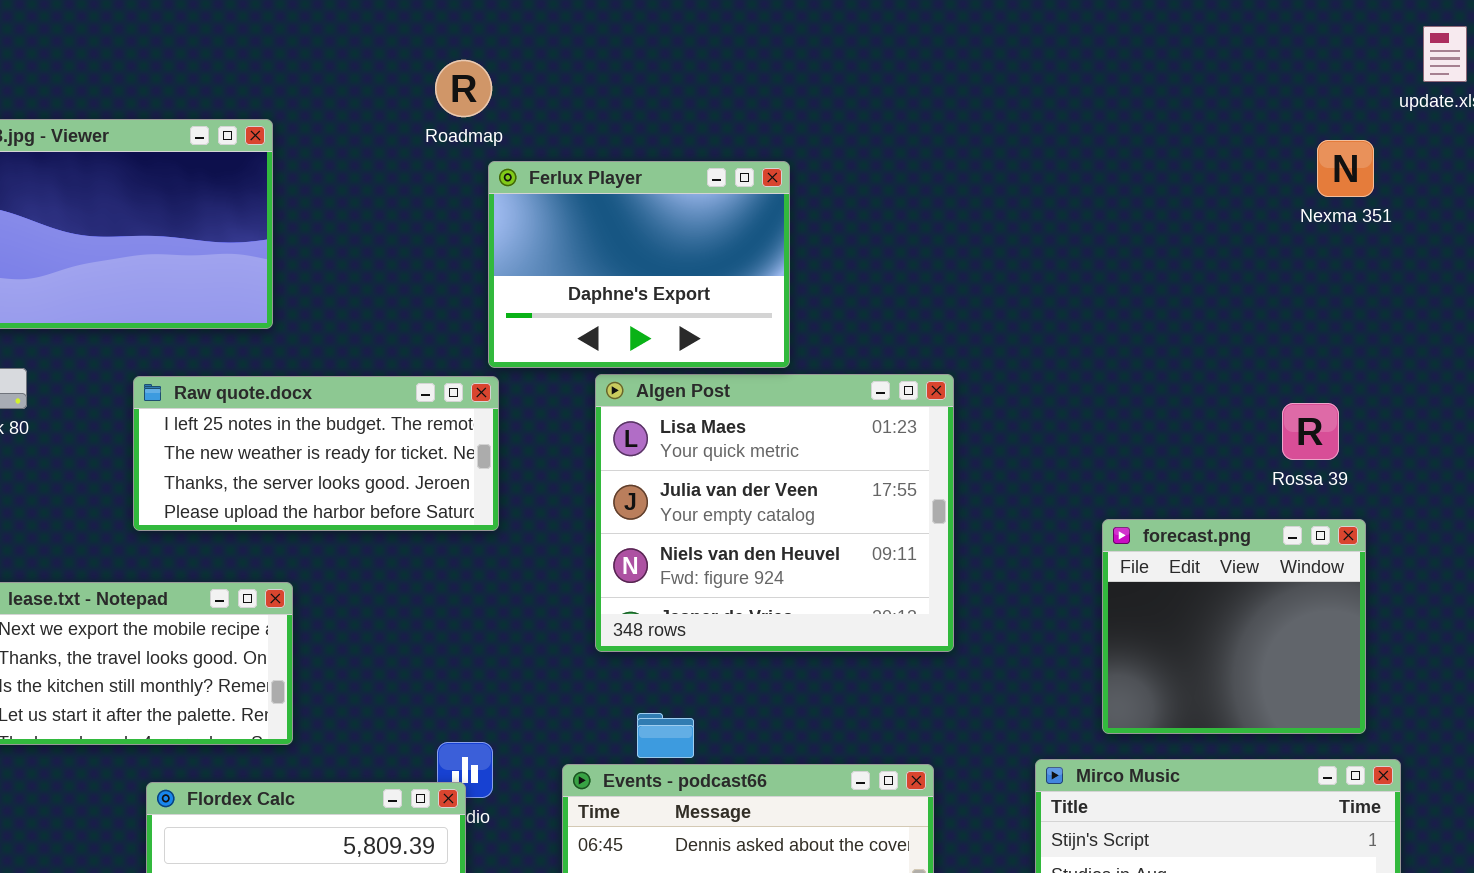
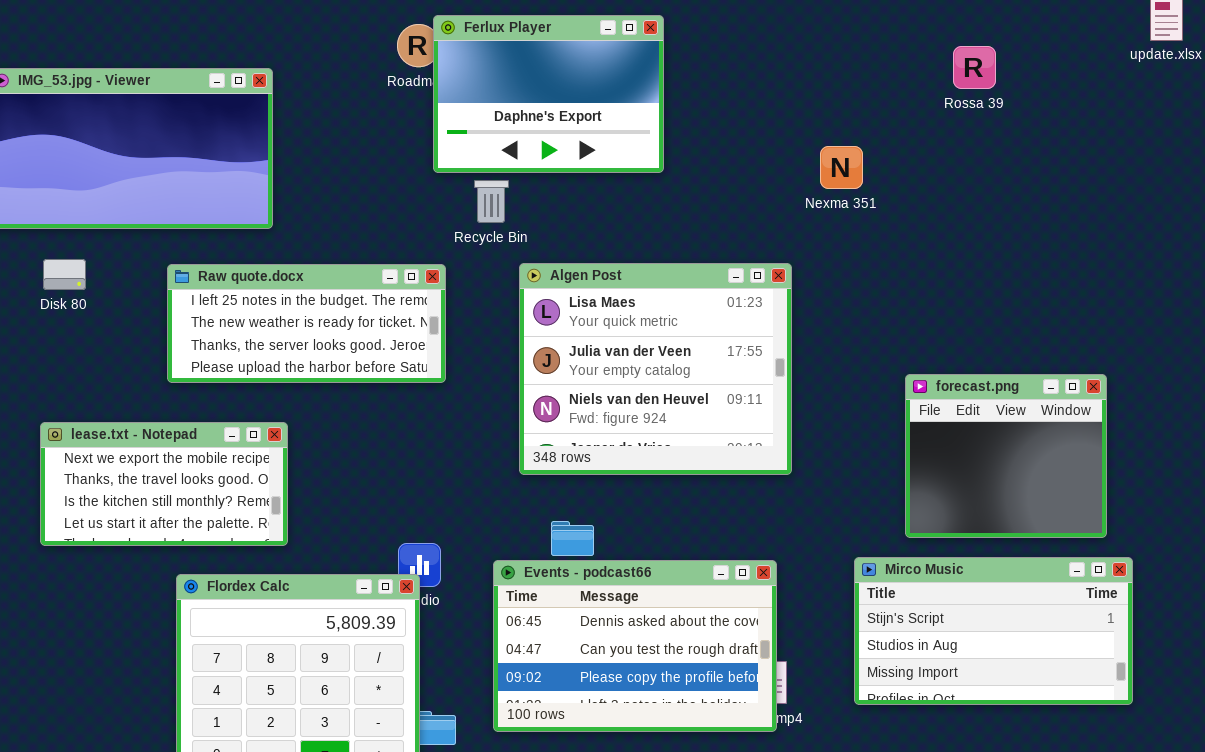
Nexma 351: [1317,140,1374,197] -> [820,146,863,189], moved
Ferlux Player: [488,161,790,368] -> [433,15,664,173], moved
Rossa 39: [1282,403,1339,460] -> [953,46,996,89], moved

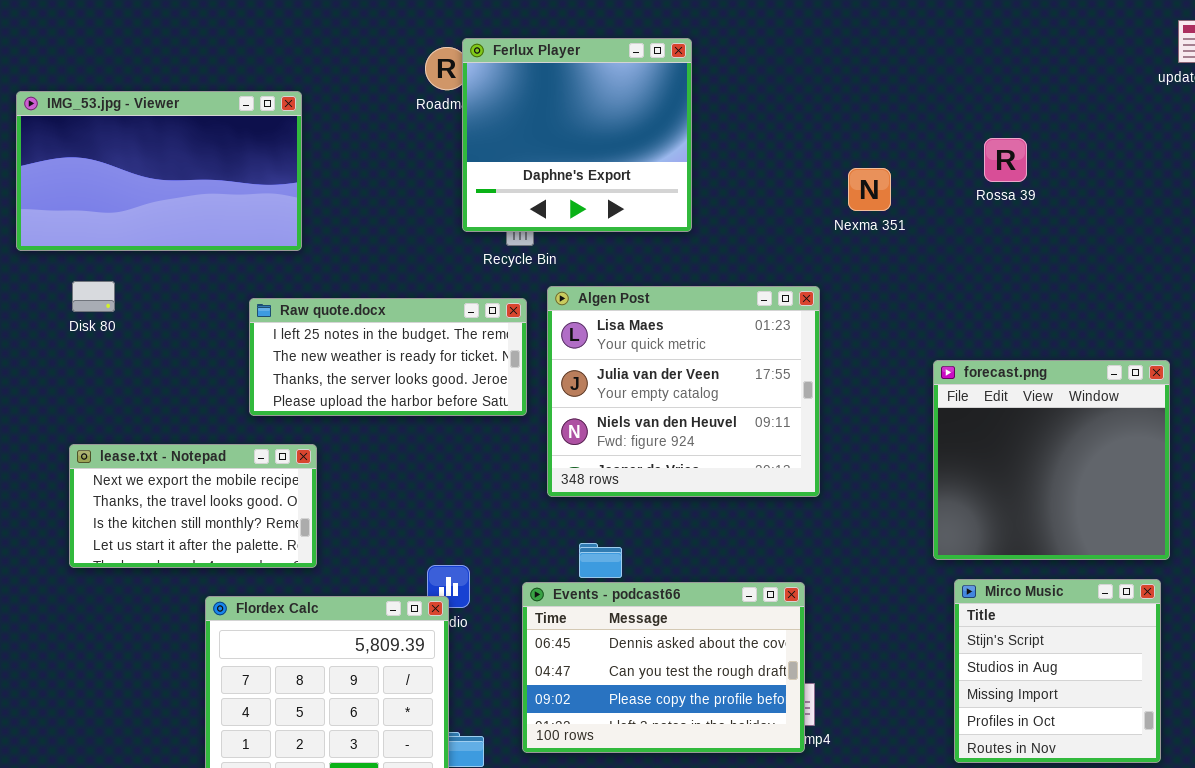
Ferlux Player: [433,15,664,173] -> [462,38,692,232], resized
Rossa 39: [953,46,996,89] -> [984,138,1027,182], moved
Raw quote.docx: [167,264,446,383] -> [249,298,527,416], moved
forecast.png: [905,374,1107,538] -> [933,360,1170,560], resized
Mirco Music: [854,557,1133,705] -> [954,579,1161,763], resized

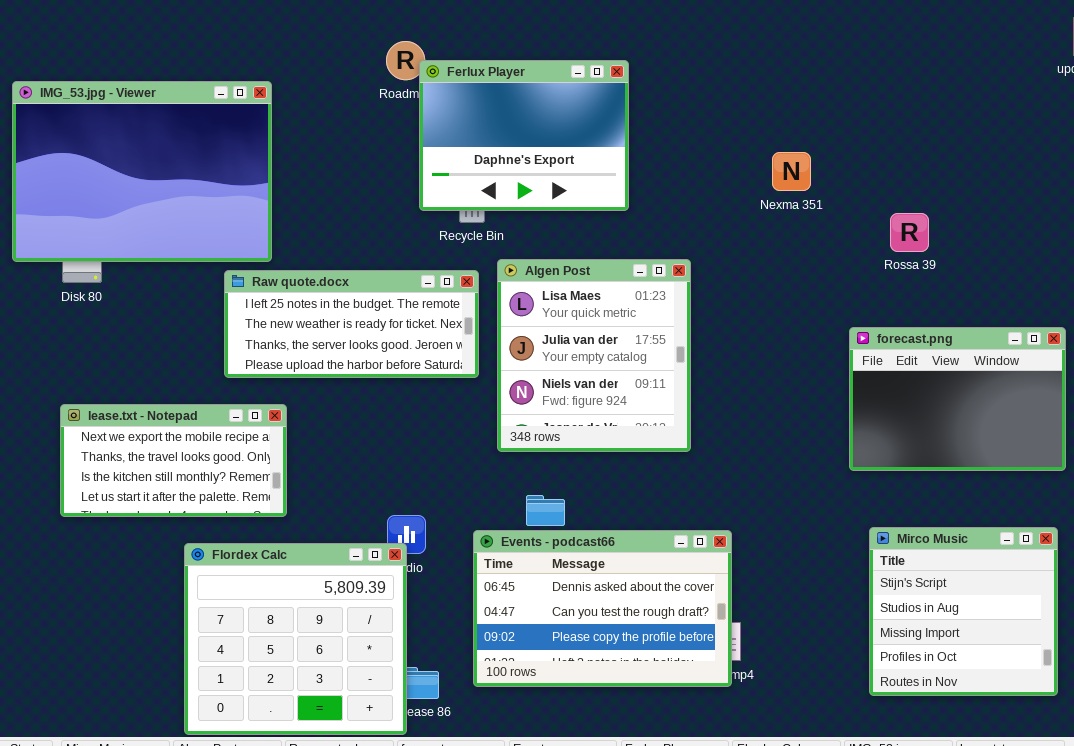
Ferlux Player: [462,38,692,232] -> [419,60,629,211], resized
IMG_53.jpg - Viewer: [16,91,302,251] -> [12,81,272,262], resized
Rossa 39: [984,138,1027,182] -> [890,213,929,252], moved
Algen Post: [547,286,820,497] -> [497,259,691,452], resized
forecast.png: [933,360,1170,560] -> [849,327,1066,471], resized

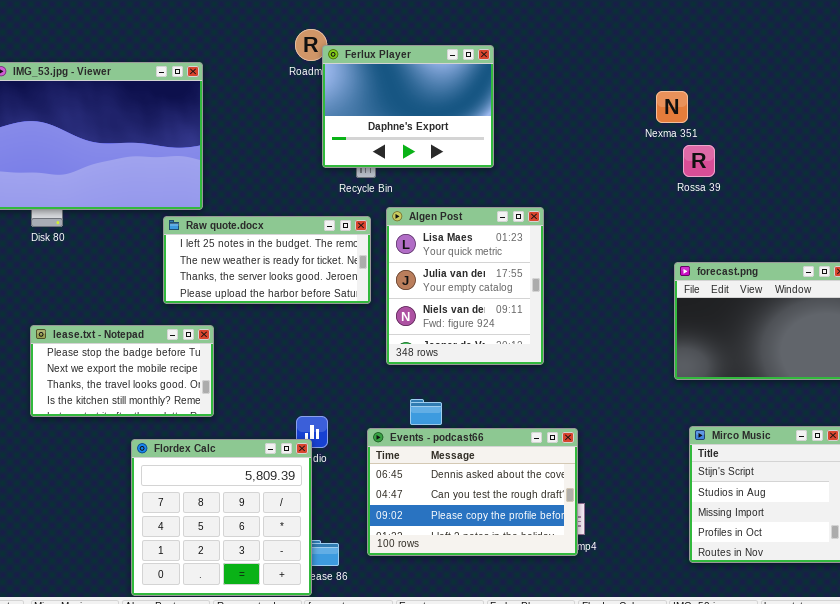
Nexma 351: [772,152,811,191] -> [656,91,688,123], moved
Rossa 39: [890,213,929,252] -> [683,145,715,177], moved
lease.txt - Notepad: [60,404,287,517] -> [30,325,214,417], scrolled up 1 row

